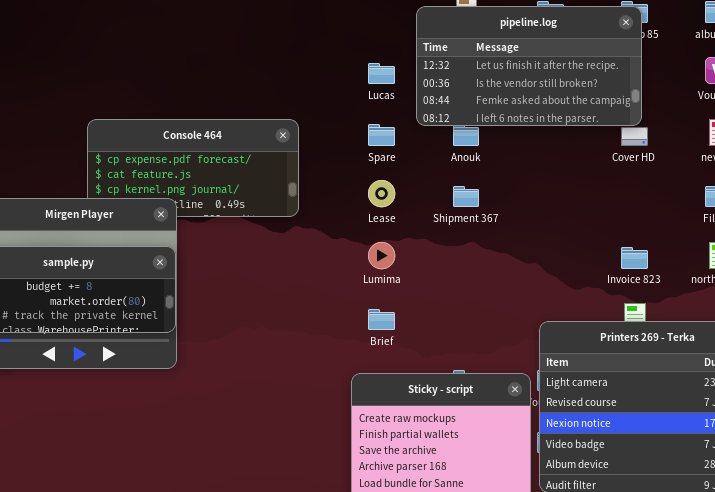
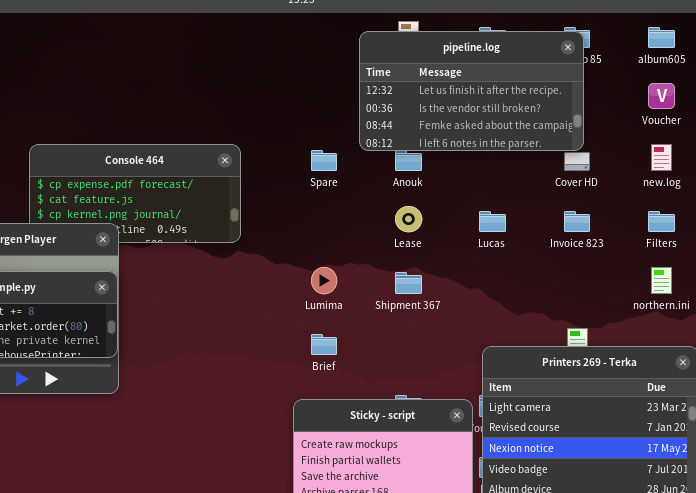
Lucas: [368,63,395,84] -> [479,211,506,232], moved
Lease: [368,180,395,207] -> [395,206,422,232], moved
Shipment 367: [453,186,479,207] -> [395,272,422,294], moved
Invoice 823: [621,247,648,269] -> [564,211,590,232], moved

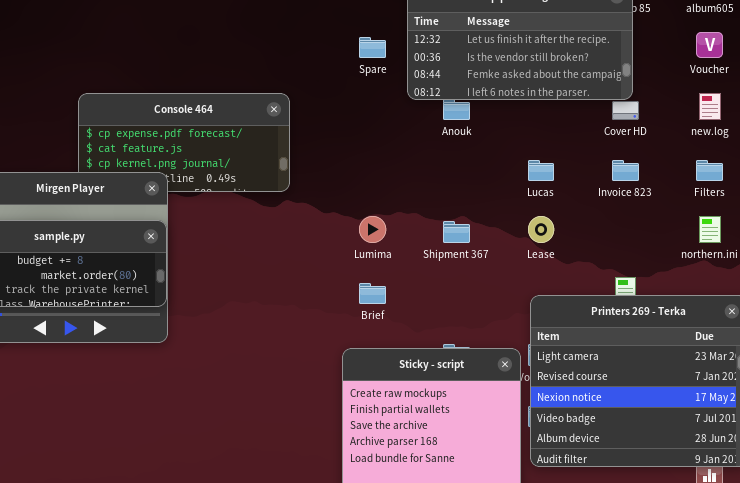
Spare: [311,150,337,171] -> [359,37,386,58], moved
Lease: [395,206,422,232] -> [528,216,554,243], moved

